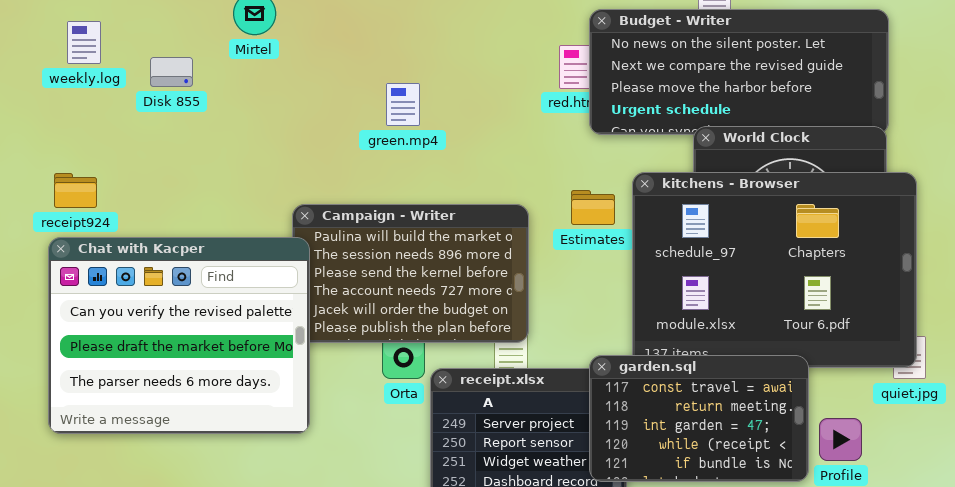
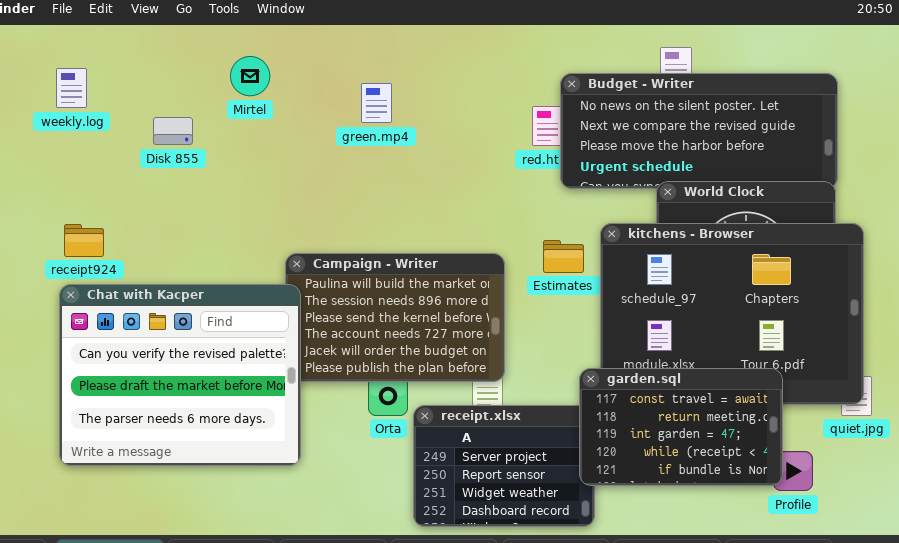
weekly.log: [67,21,101,64] -> [56,68,87,108], moved
green.mp4: [386,83,420,126] -> [361,83,392,123], moved
garden.sql: [589,355,809,482] -> [579,368,783,486], moved

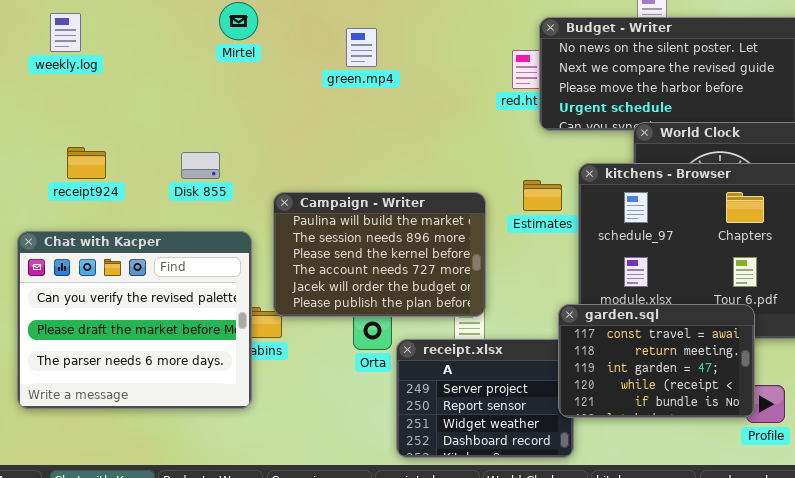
Disk 855: [153,117,193,145] -> [181,152,220,179], moved
receipt924: [64,224,104,257] -> [67,147,106,179], moved
Chat with Kacper: [59,284,301,466] -> [17,231,252,409], moved

